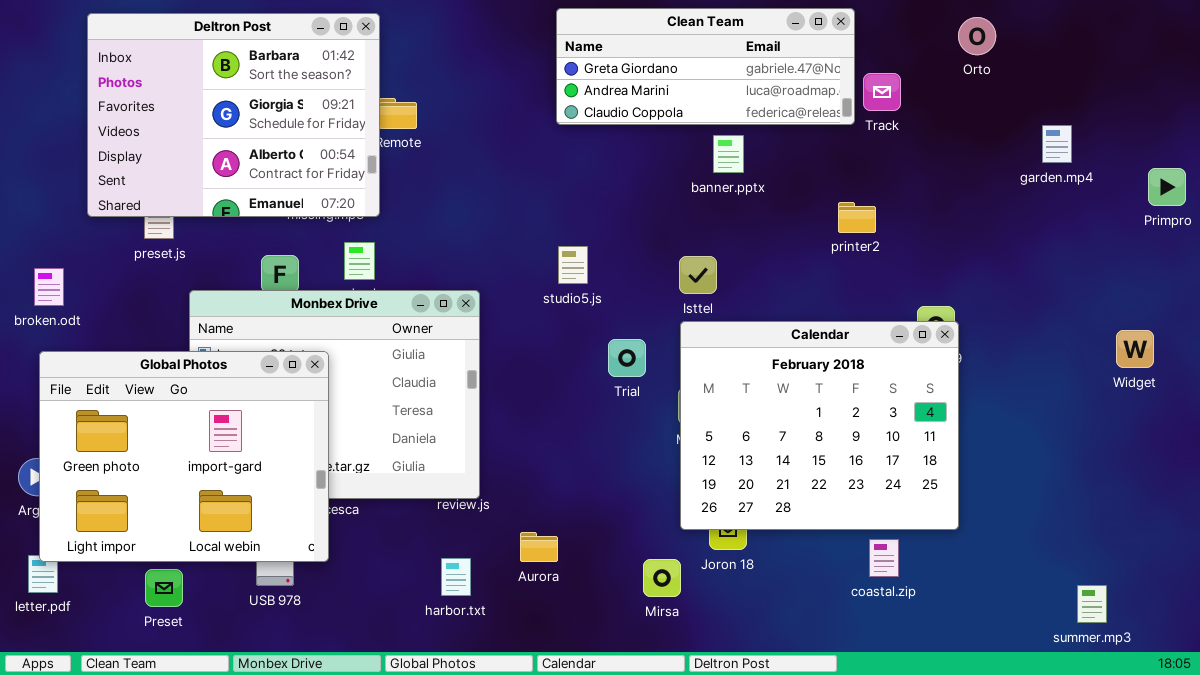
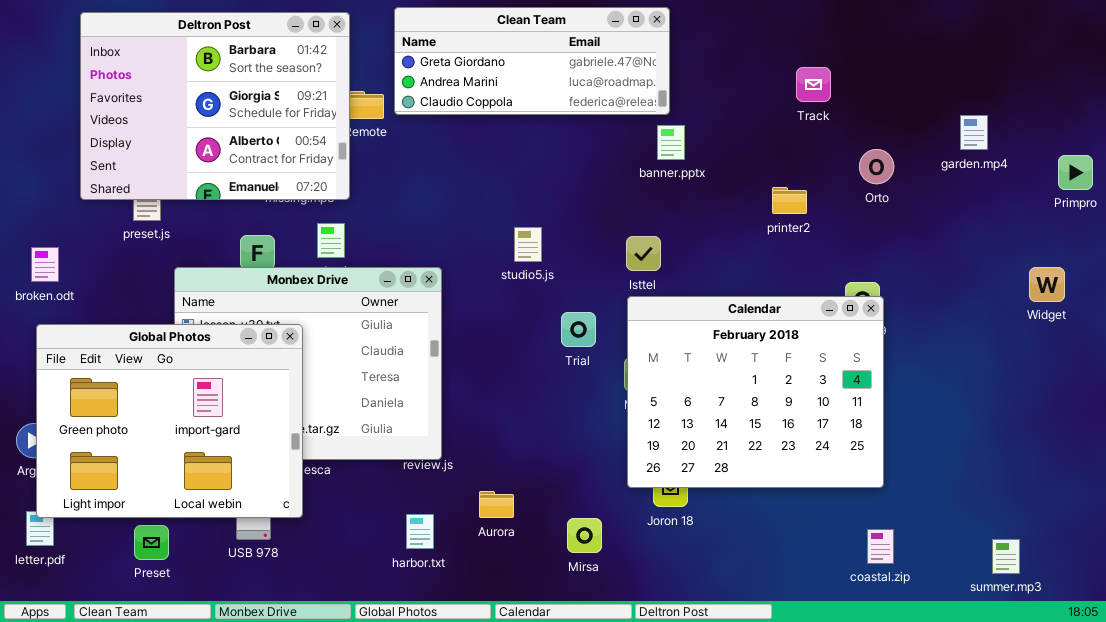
Clean Team: [556,8,855,125] -> [394,7,670,115], moved
Orto: [958,17,996,55] -> [859,149,894,184], moved
Widget: [1116,330,1154,368] -> [1029,267,1065,302], moved
coastal.zip: [869,539,899,577] -> [867,529,894,564], moved
Mirsa: [643,559,681,597] -> [567,518,602,553], moved

